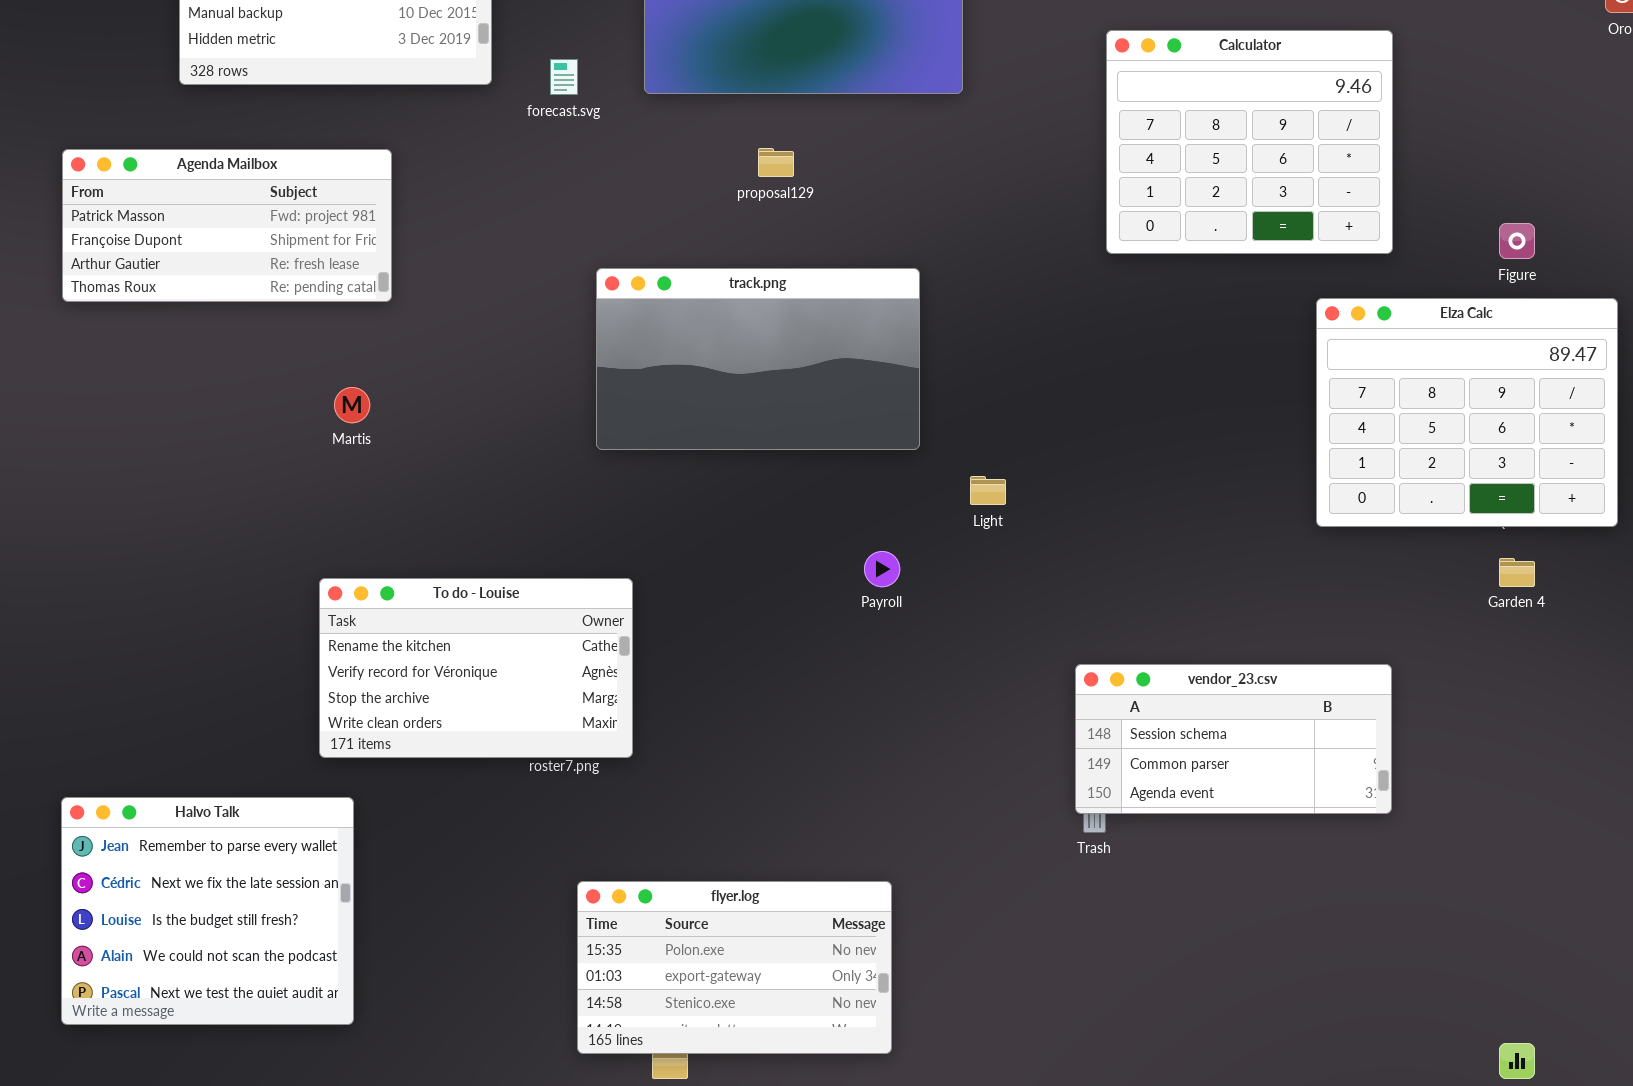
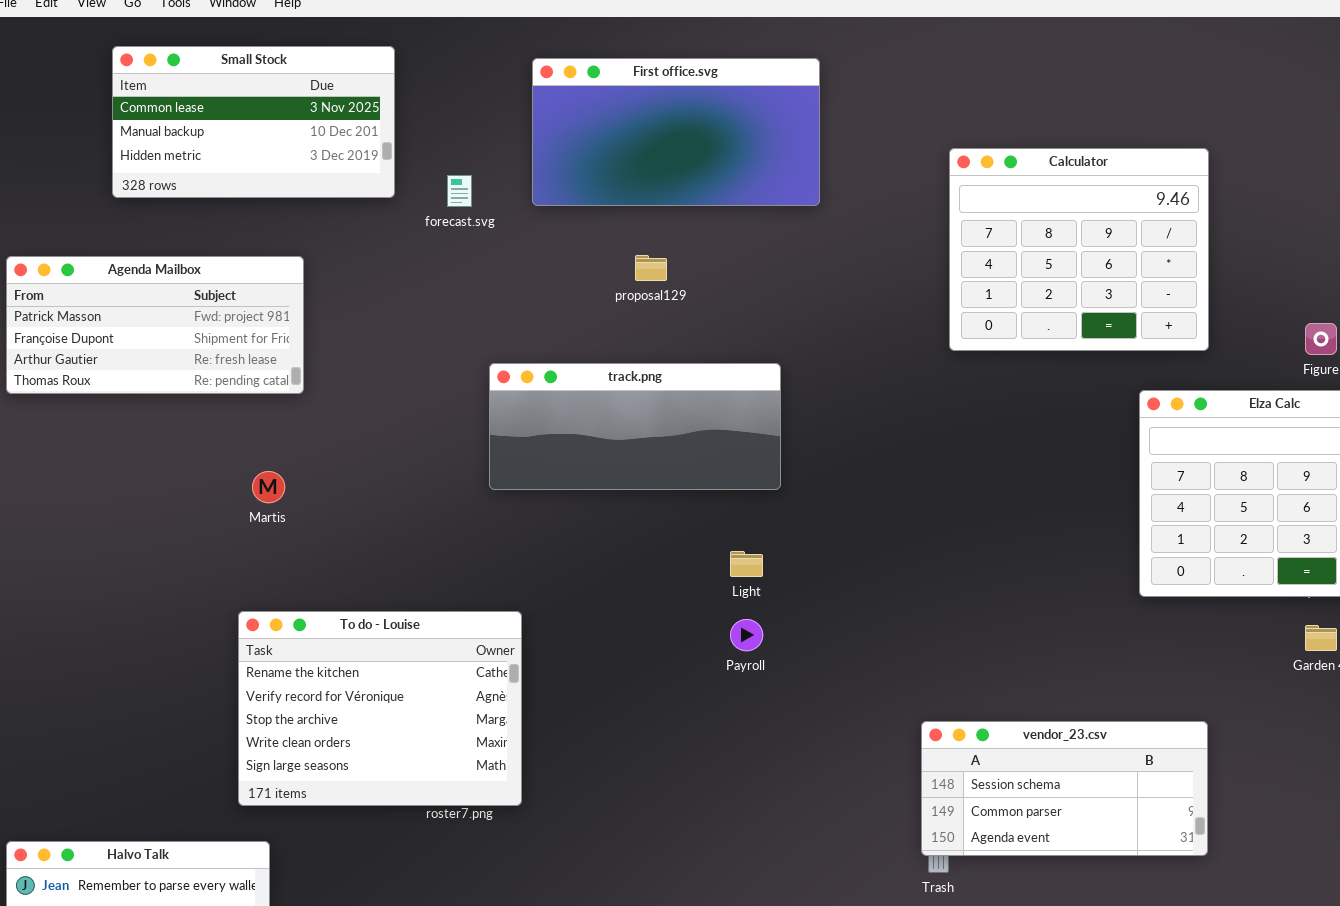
track.png: [596,268,920,450] -> [489,363,781,490], resized
Light: [970,476,1006,505] -> [730,551,763,577], moved
To do - Louise: [319,578,633,758] -> [238,611,522,806], resized

